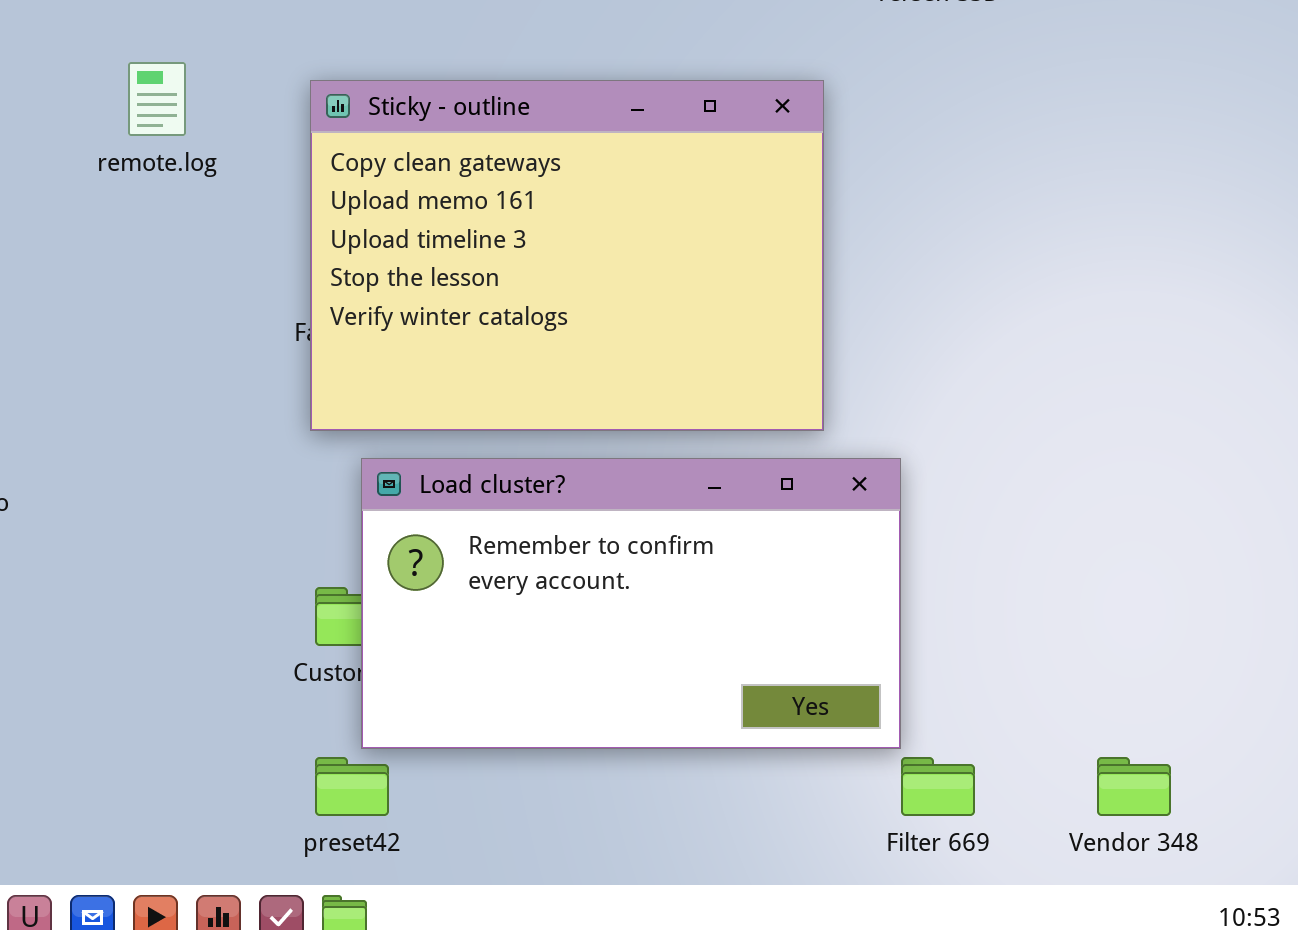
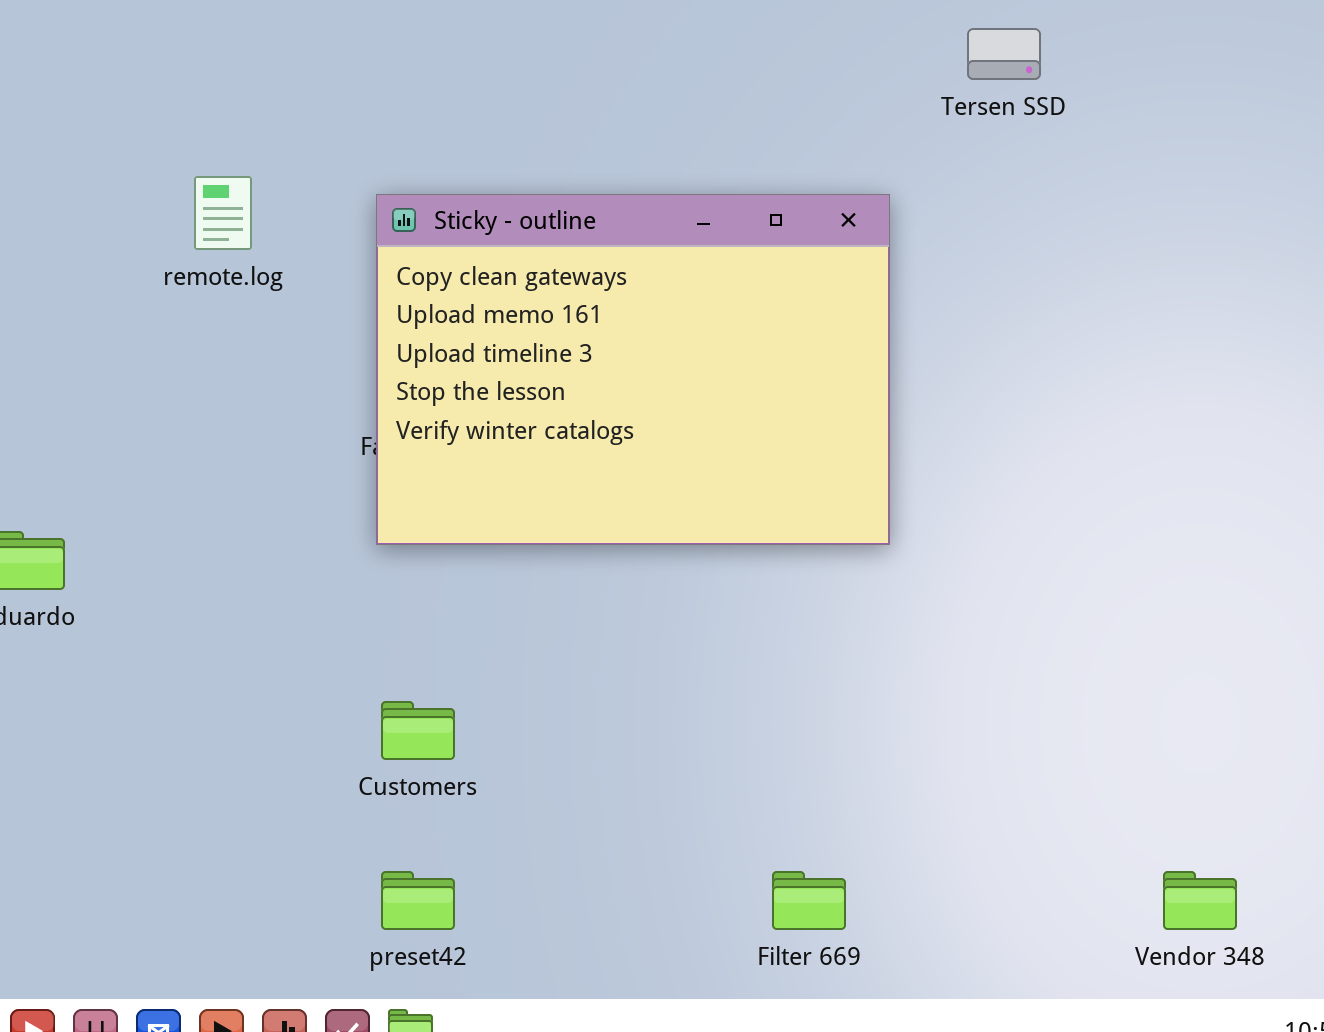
Load cluster?: [361,458,901,749] -> none, closed
Filter 669: [901,757,975,816] -> [772,871,846,930], moved

